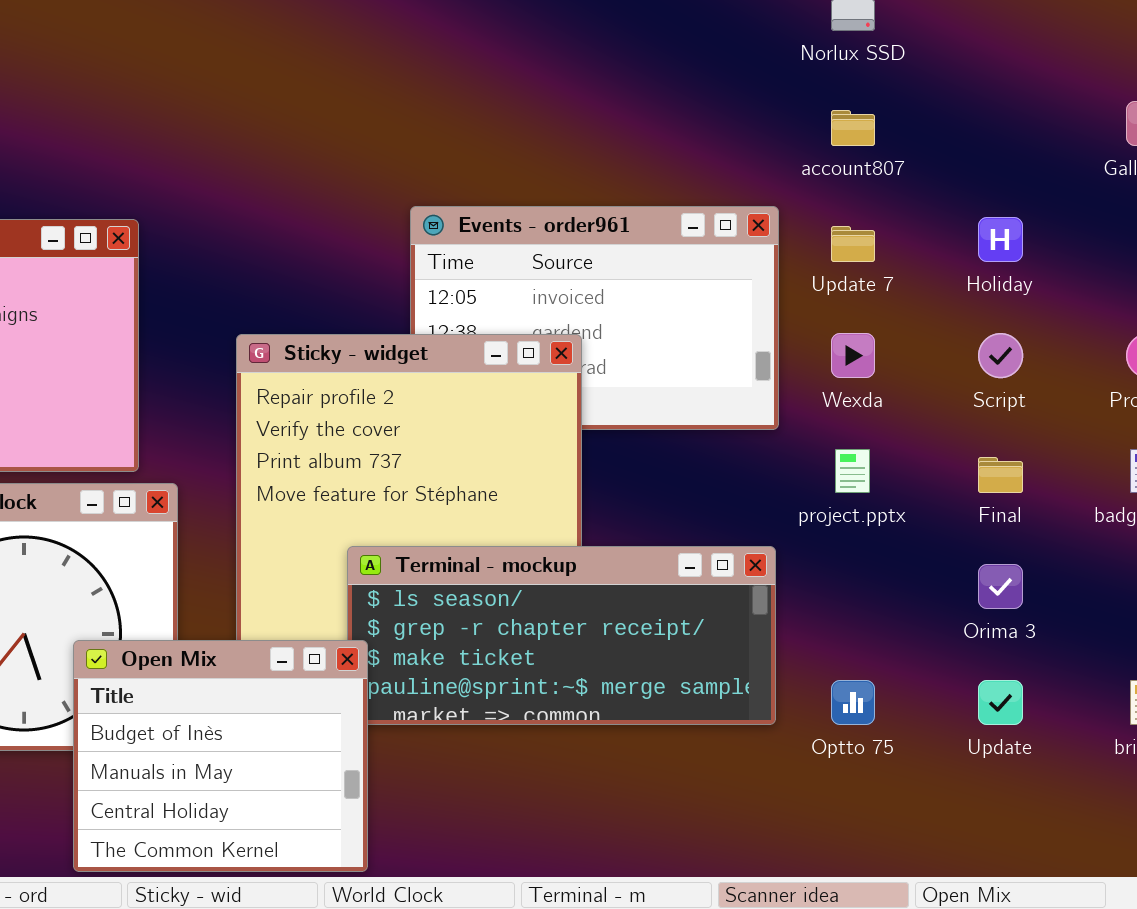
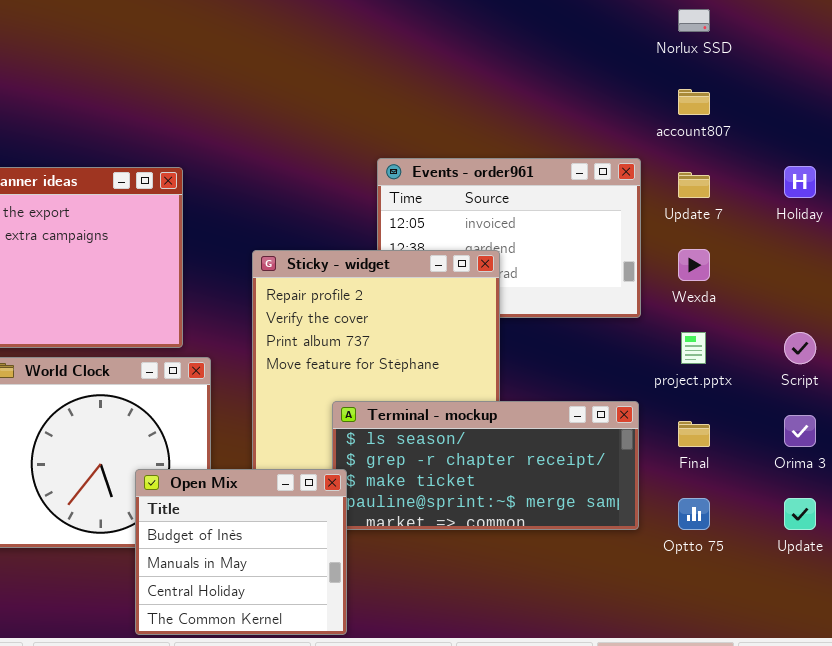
Script: [978,333,1023,378] -> [784,332,816,364], moved
Final: [978,457,1023,493] -> [678,421,710,447], moved

